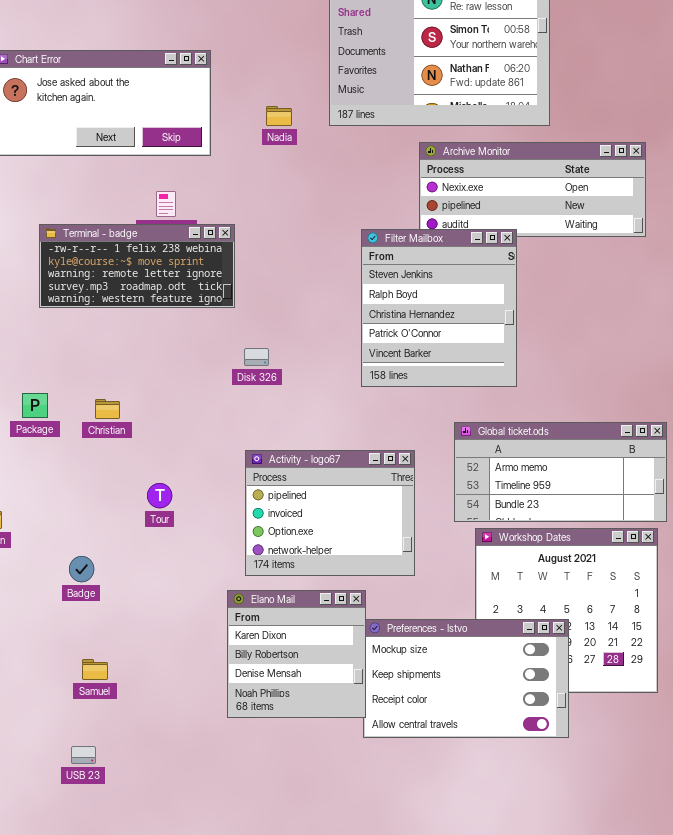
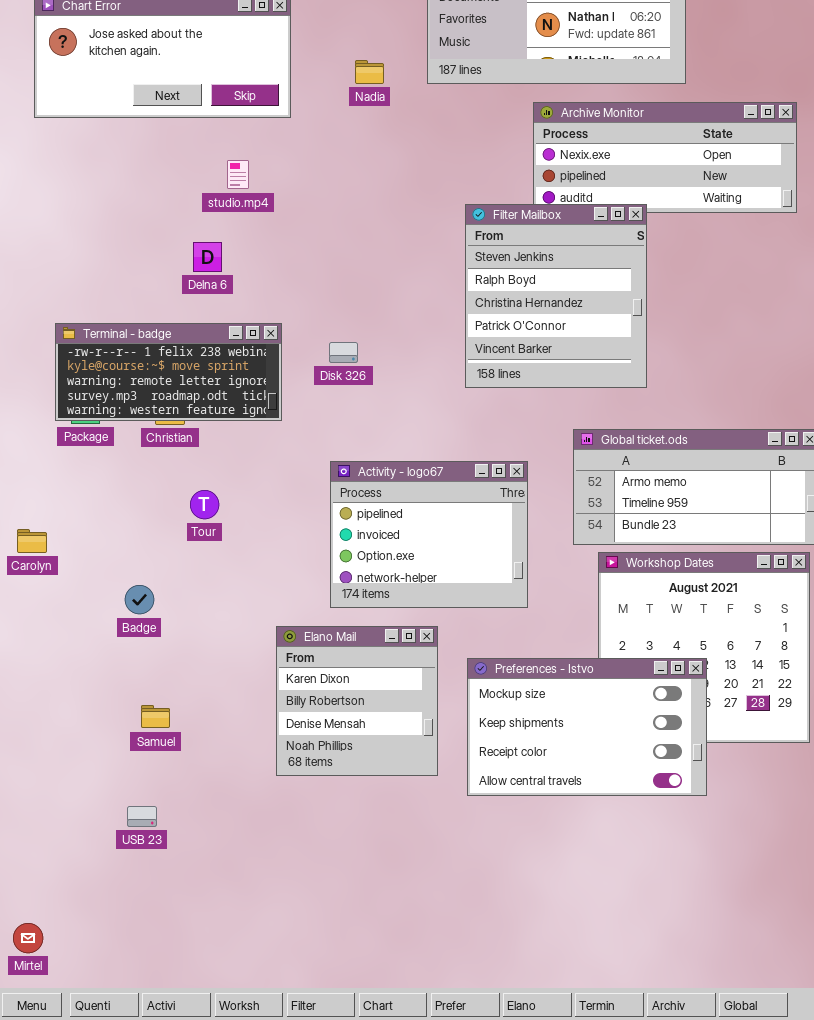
Terminal - badge: [39,224,235,308] -> [55,323,282,421], moved
Tour: [147,483,172,508] -> [190,490,219,519], moved
Elano Mail: [227,590,366,718] -> [276,626,438,776], moved

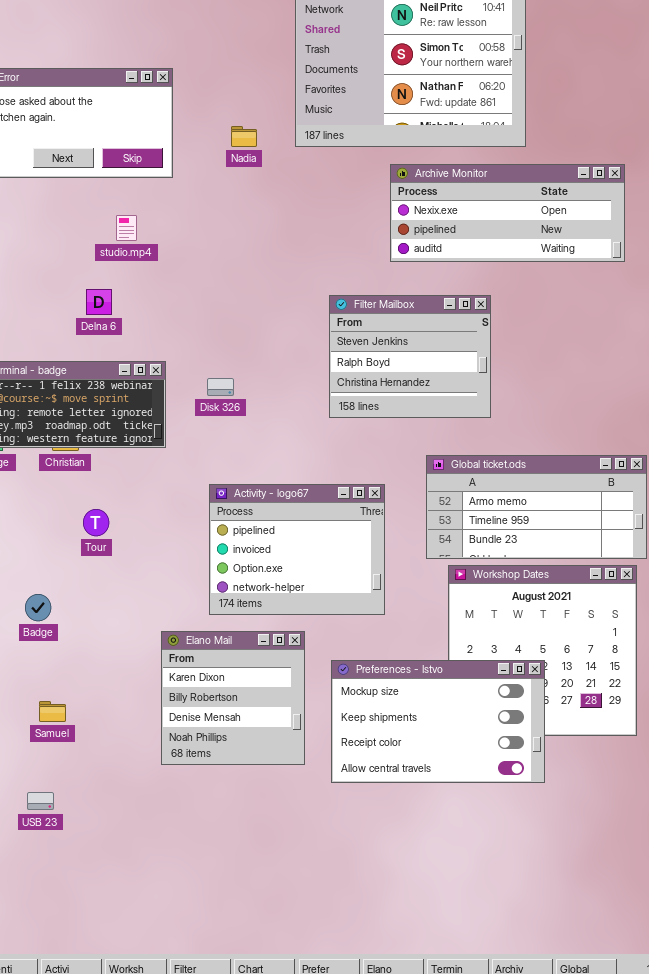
Filter Mailbox: [465,204,647,388] -> [329,295,491,418], resized

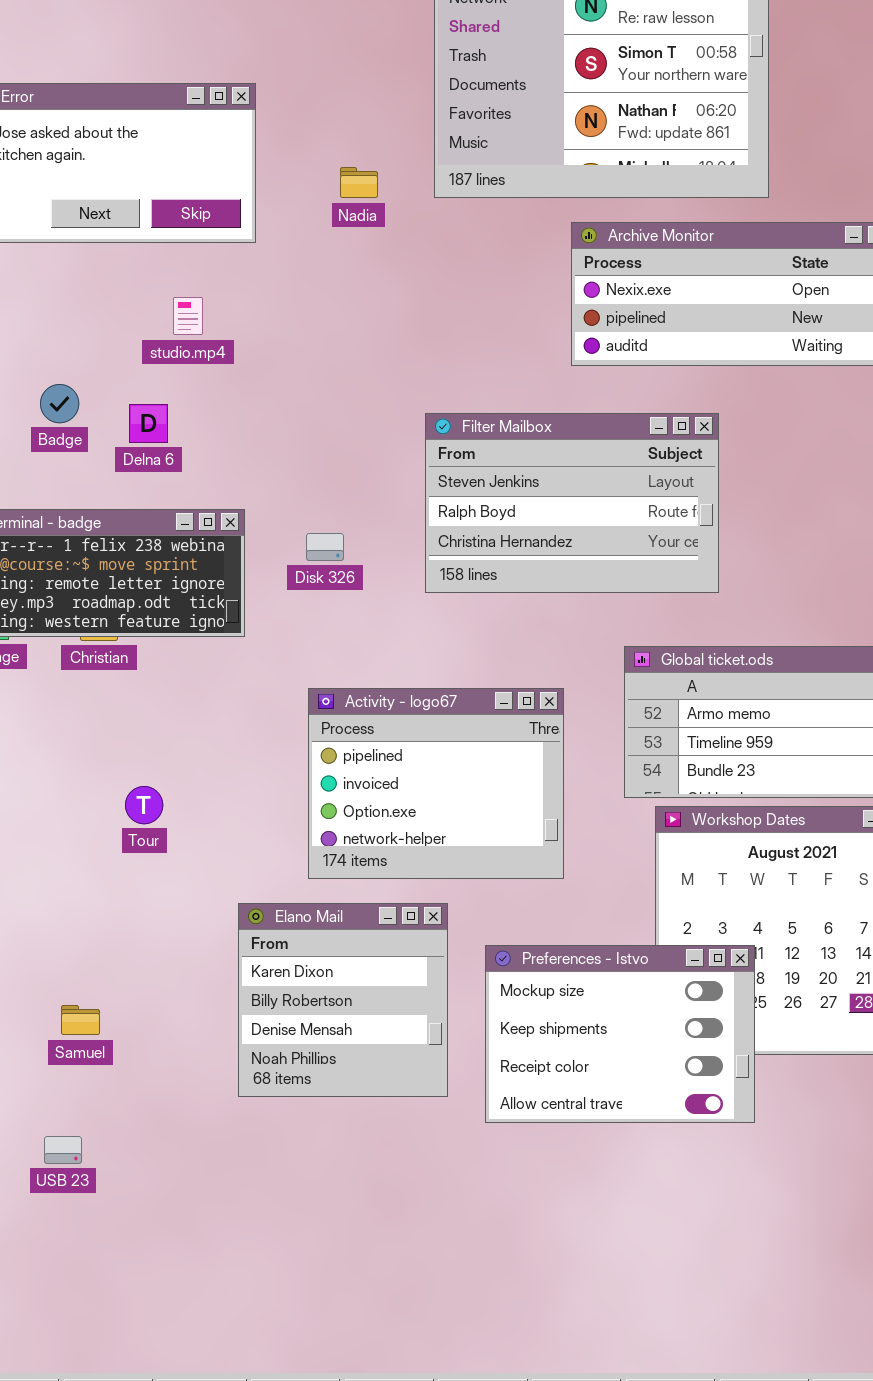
Filter Mailbox: [329,295,491,418] -> [425,413,719,593], resized
Tour: [83,509,109,536] -> [125,786,163,824], moved
Badge: [25,594,51,621] -> [40,384,79,423], moved
Preferences - Istvo: [331,660,545,783] -> [485,945,755,1123], resized

